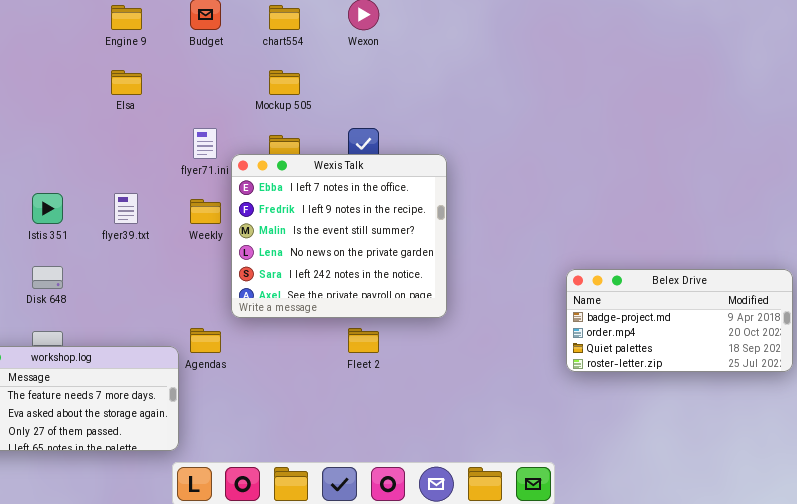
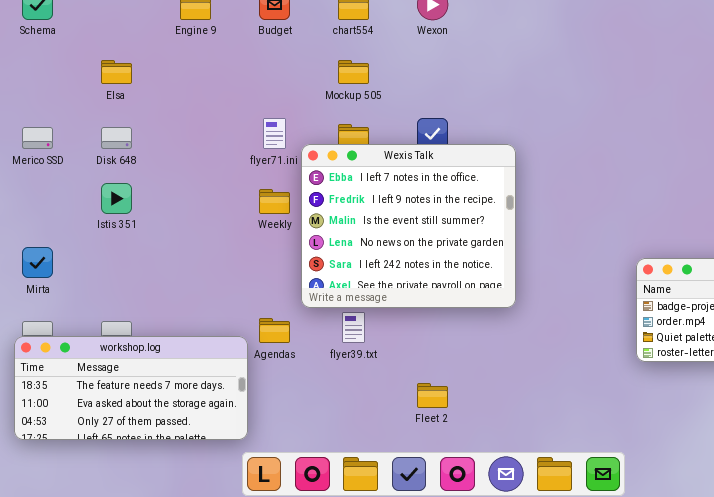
Elsa: [111,70,142,95] -> [101,60,132,84], moved
flyer39.txt: [114,193,138,224] -> [342,312,365,343], moved
Disk 648: [32,266,63,289] -> [101,127,132,149], moved
Fleet 2: [348,328,379,353] -> [417,383,448,408], moved

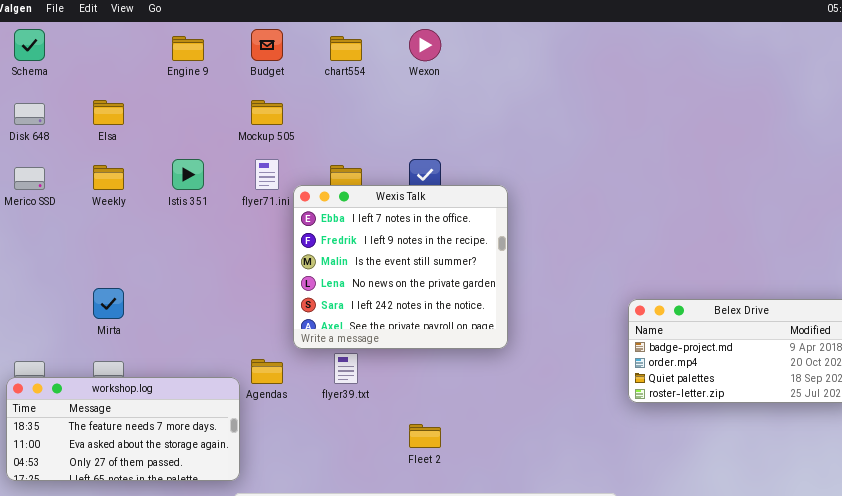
Mockup 505: [338,60,369,84] -> [251,100,283,125], moved
Disk 648: [101,127,132,149] -> [14,103,45,125], moved
Istis 351: [101,183,132,214] -> [172,159,204,190], moved
Weekly: [259,189,290,214] -> [93,165,124,190], moved
Mirta: [22,247,53,278] -> [93,288,124,319], moved

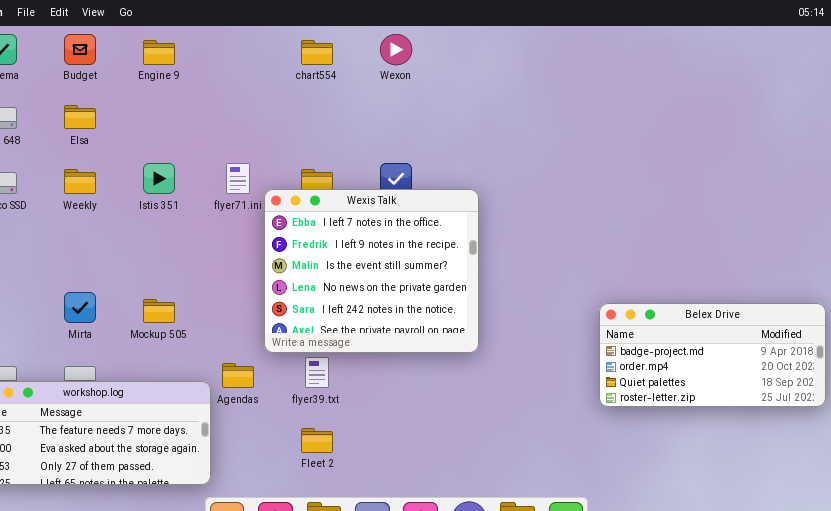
Budget: [251,29,283,61] -> [64,34,96,65], moved
Mockup 505: [251,100,283,125] -> [143,299,175,323], moved
Fleet 2: [409,424,441,448] -> [301,428,333,453], moved

